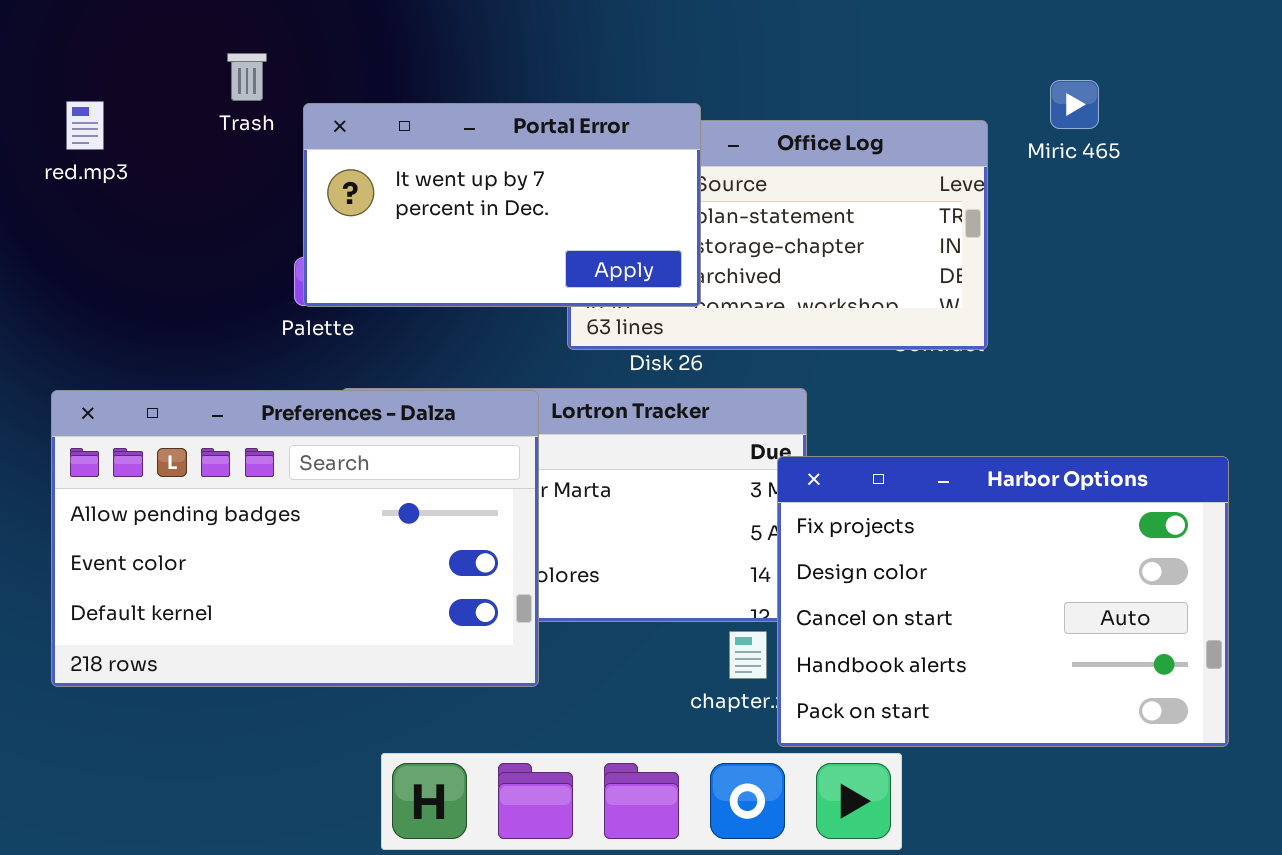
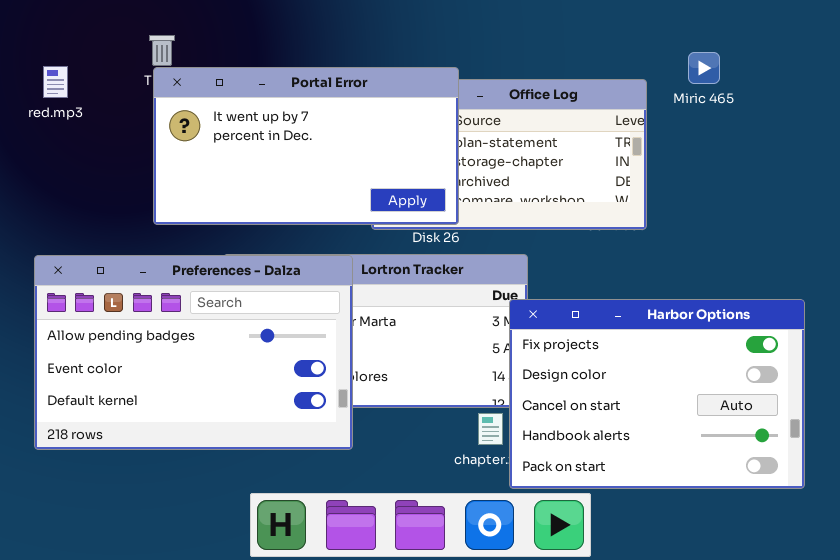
Portal Error: [303,103,701,307] -> [153,67,459,225], resized

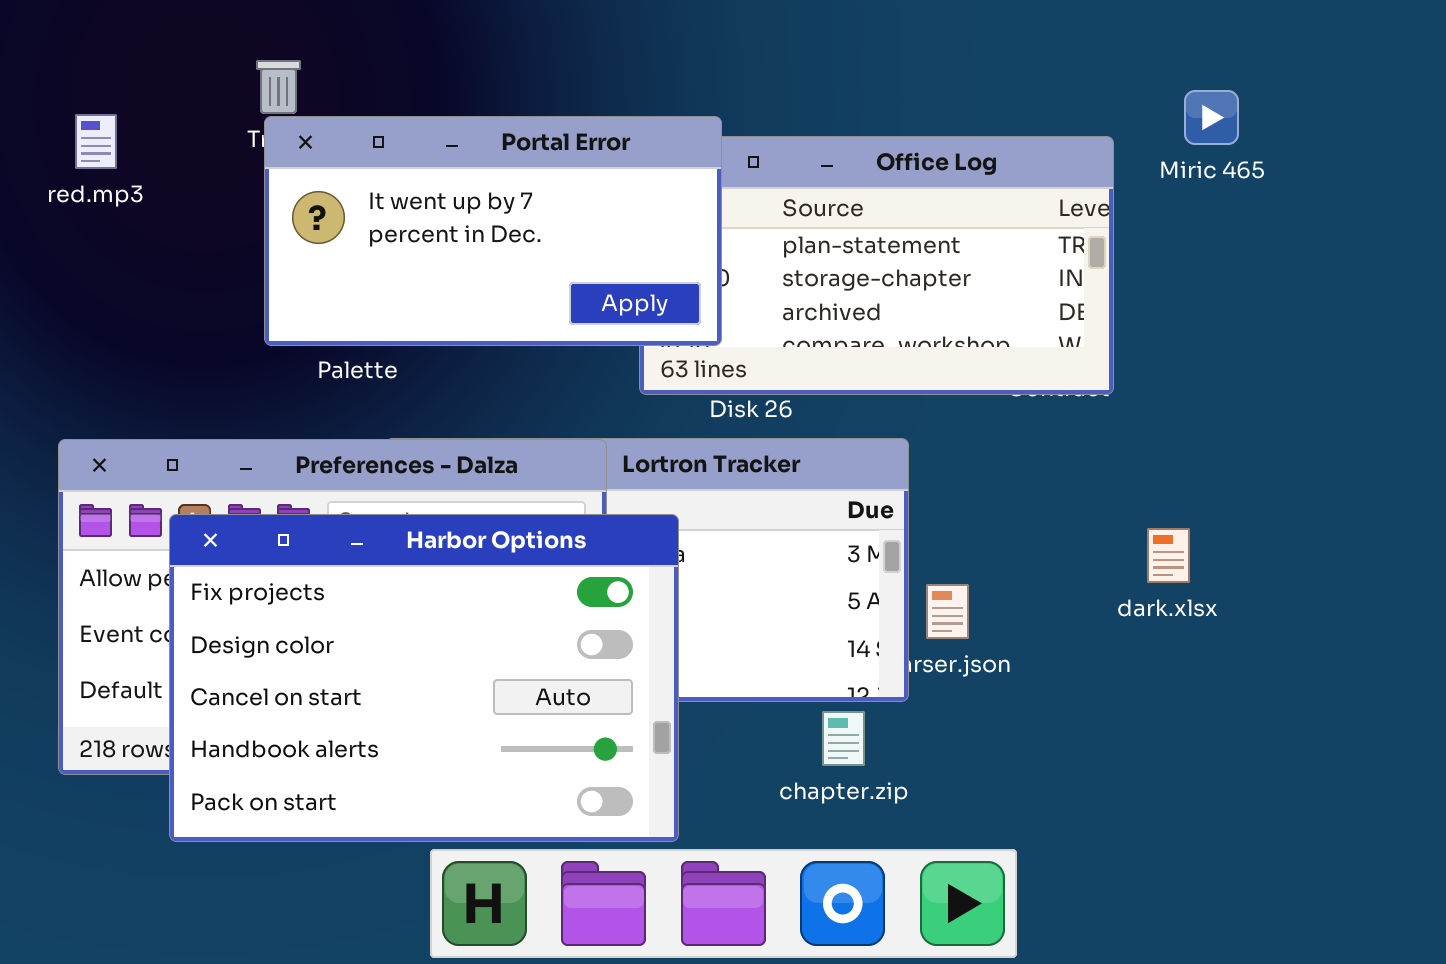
Portal Error: [153,67,459,225] -> [264,116,722,346], resized
Harbor Options: [509,299,805,489] -> [169,514,679,842], moved

